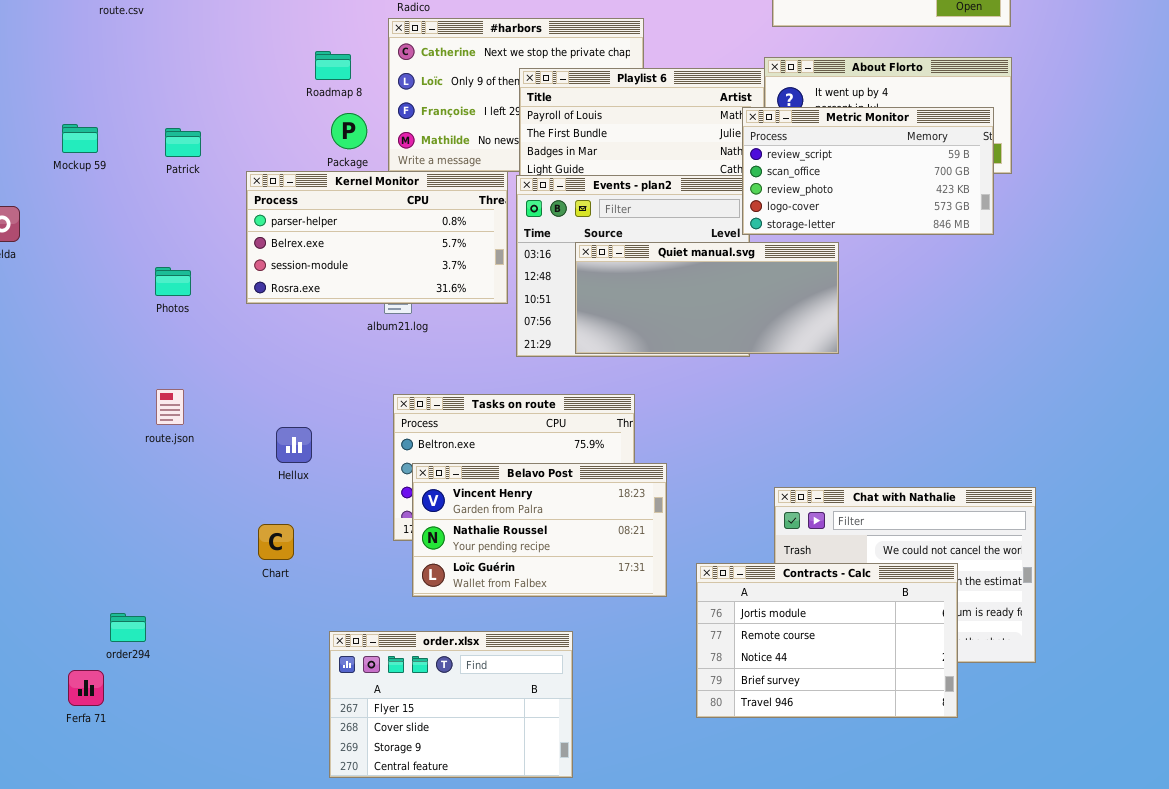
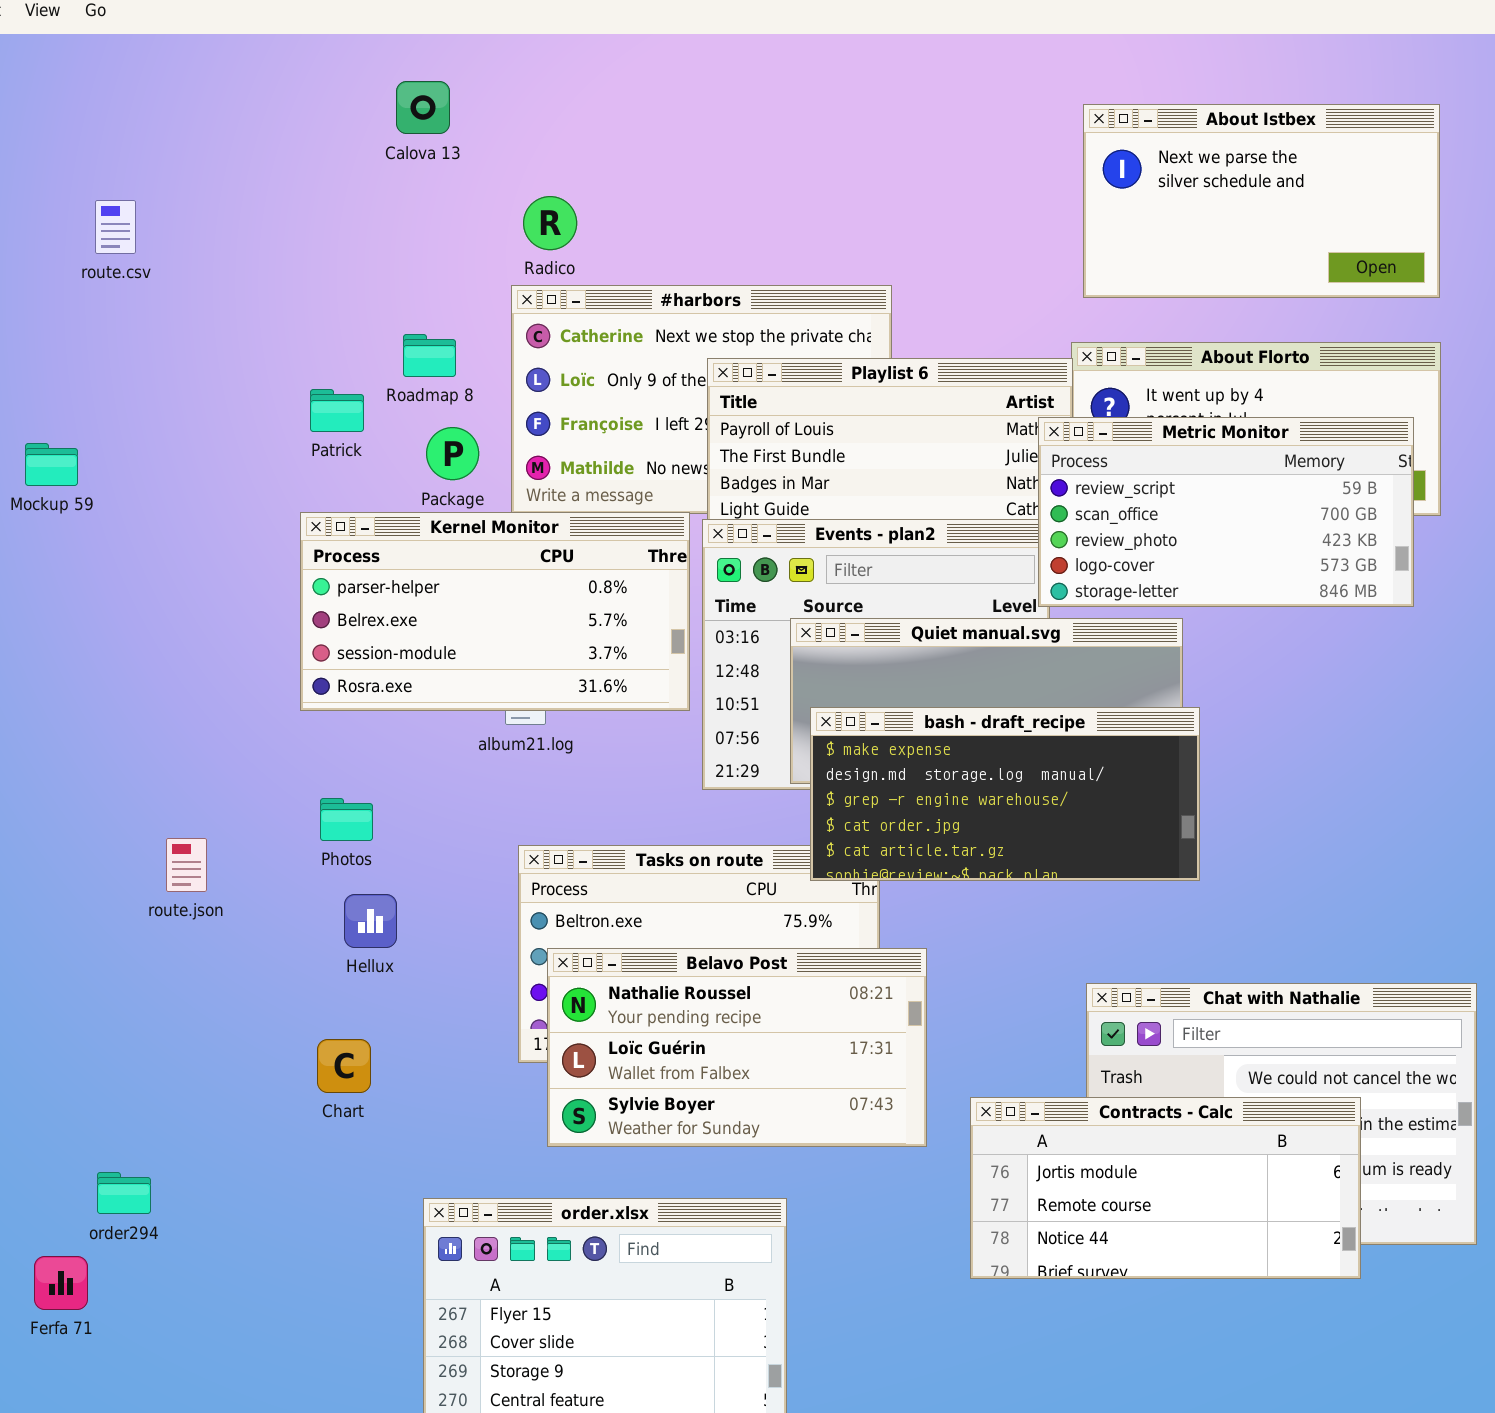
Patrick: [165,128,201,157] -> [310,389,364,432], moved
Photos: [155,267,191,296] -> [320,798,373,841], moved
bash - draft_recipe: none -> [810,707,1200,881], opened
Belavo Post: [412,463,667,597] -> [547,948,927,1147], scrolled down 1 row
Contracts - Calc: [696,563,958,718] -> [970,1097,1361,1279], resized

